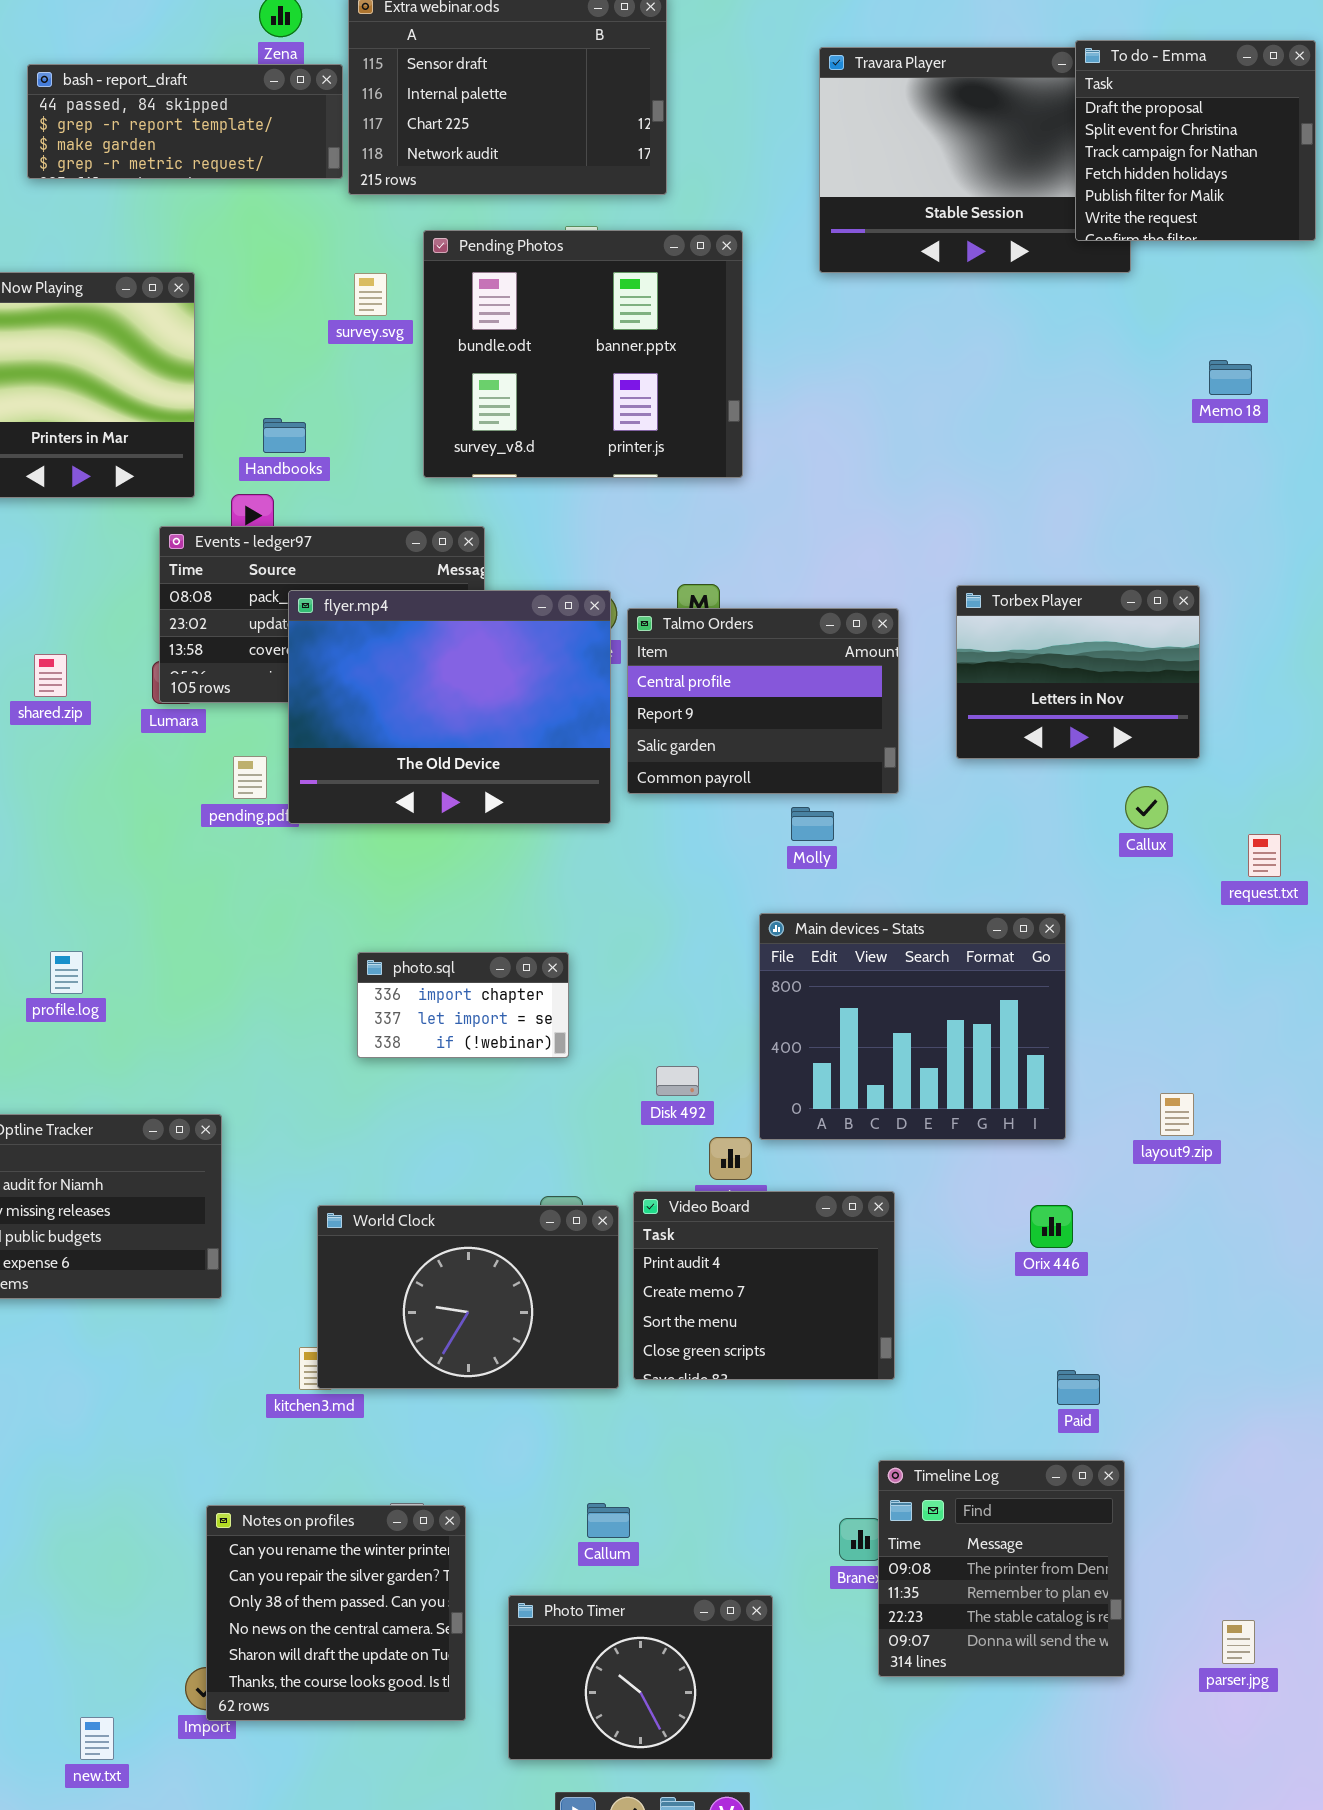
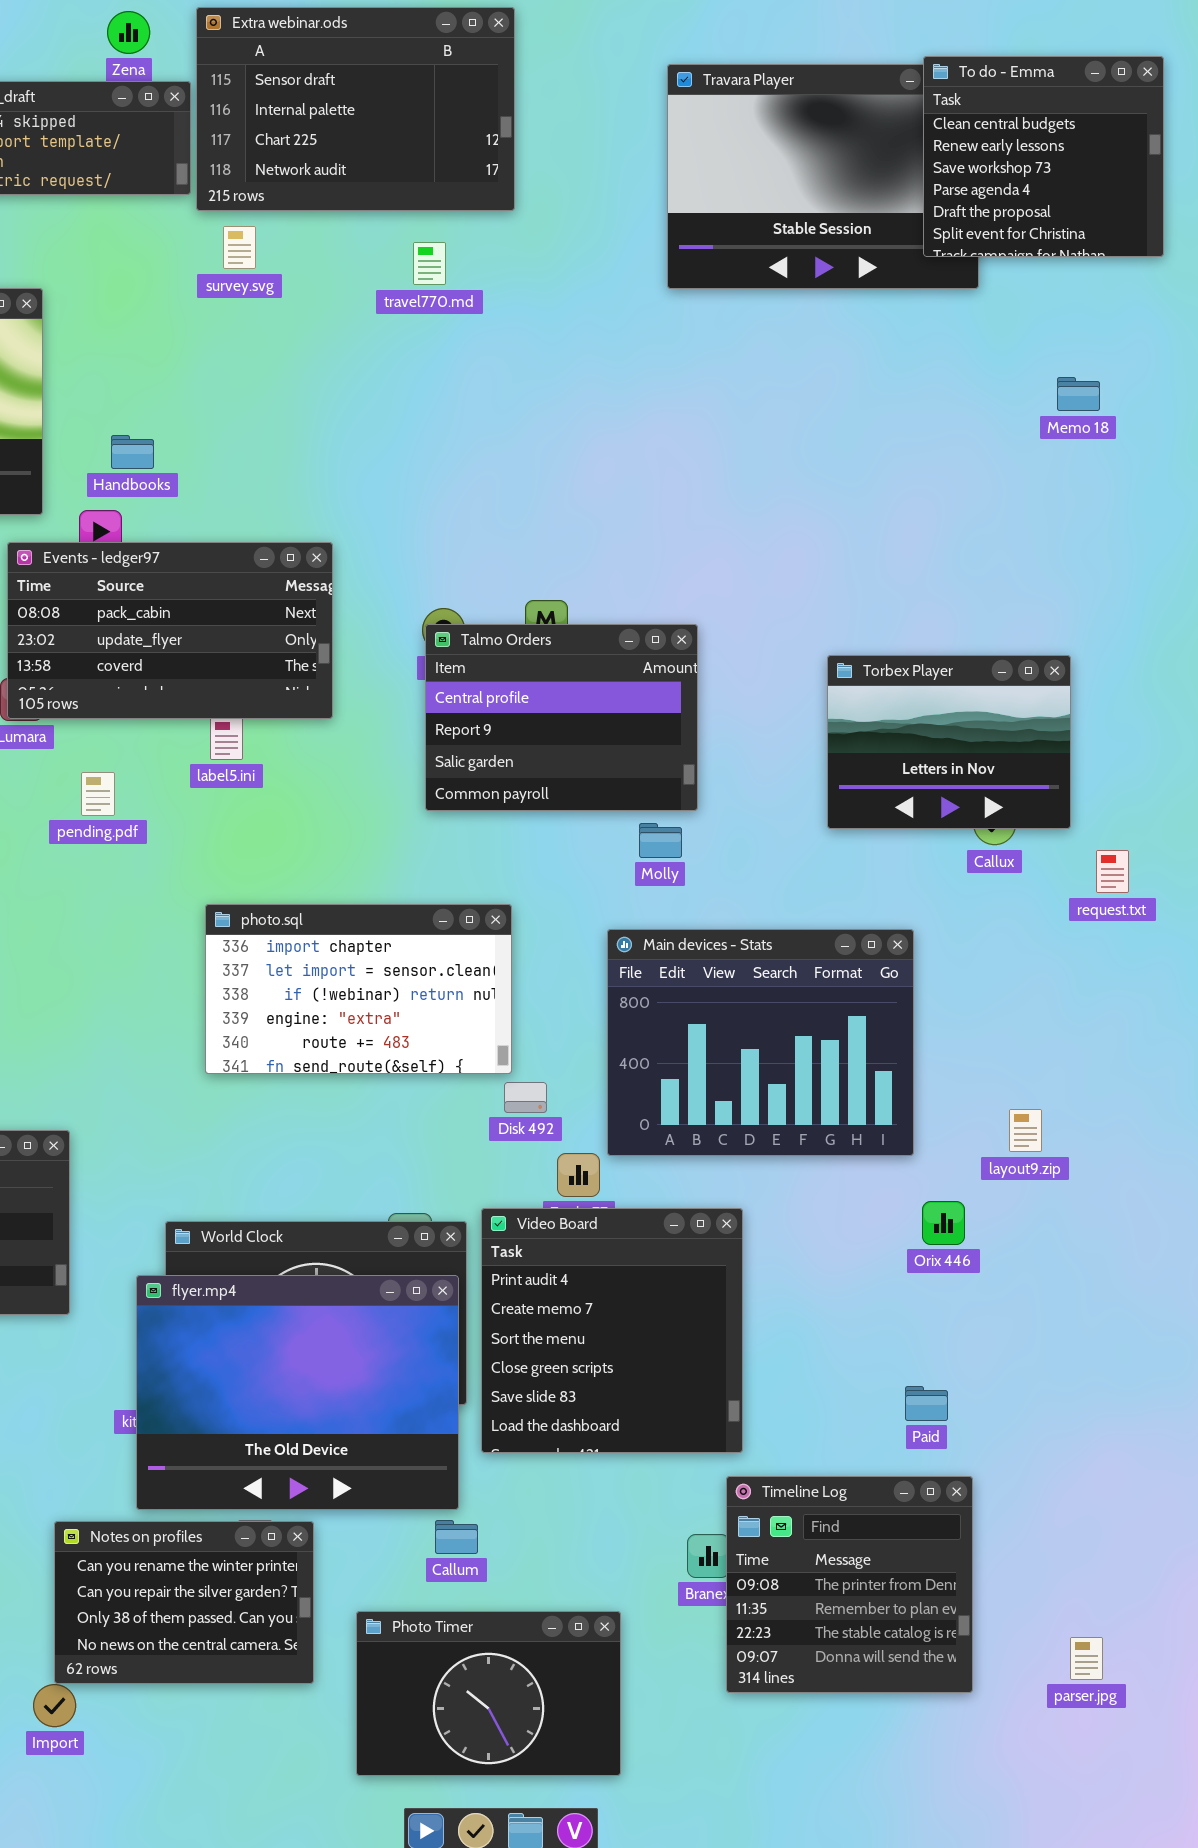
To do - Emma: [1075,40,1316,241] -> [923,56,1164,257], scrolled up 4 rows
Pending Photos: [423,230,743,478] -> none, closed
survey.svg: [354,273,387,316] -> [223,226,256,269], moved
Torbex Player: [956,585,1200,759] -> [827,655,1071,829], moved
flyer.mp4: [288,590,611,824] -> [136,1275,459,1510], moved
Talmo Orders: [627,608,899,794] -> [425,624,698,811], moved
photo.sql: [357,952,569,1058] -> [205,904,512,1074], resized
Video Board: [633,1191,895,1380] -> [481,1208,743,1453], resized
Orix 446: [1030,1205,1073,1248] -> [922,1201,965,1245], moved
Notes on profiles: [206,1505,466,1721] -> [54,1521,314,1684], resized

